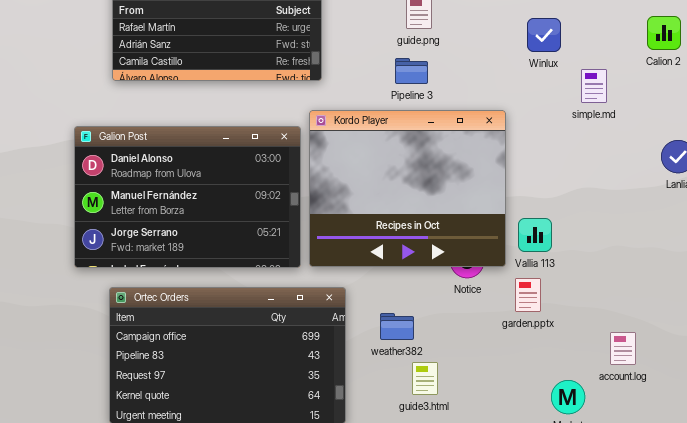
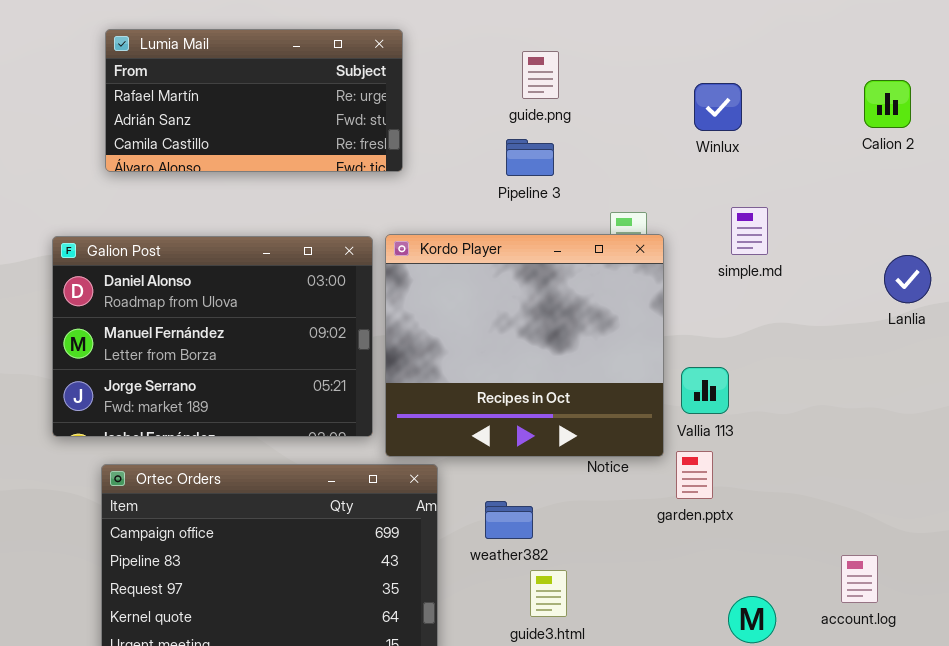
simple.md: [581,69,607,103] -> [731,207,768,255], moved
Kordo Player: [309,110,506,267] -> [385,234,664,457], moved
account.log: [610,332,636,365] -> [841,555,878,603], moved

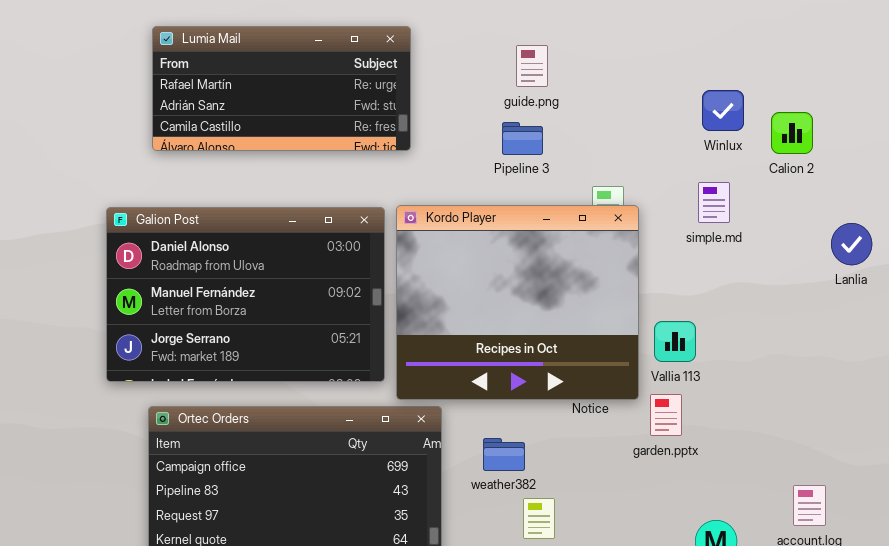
Calion 2: [864,80,911,128] -> [771,112,813,154], moved
Winlux: [694,83,742,131] -> [702,90,744,131], moved

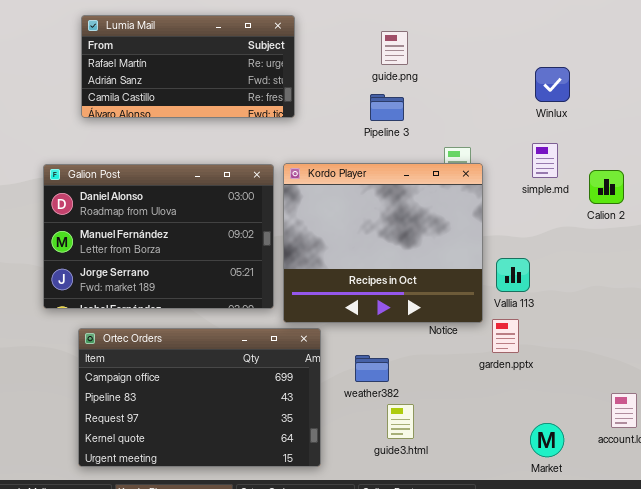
Calion 2: [771,112,813,154] -> [589,170,624,204], moved

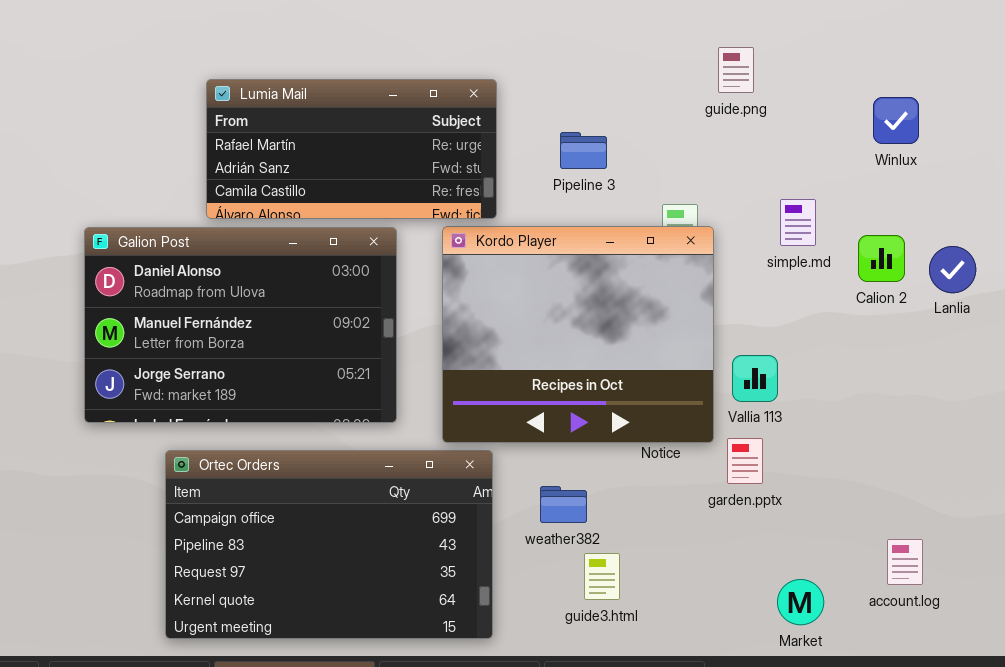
Lumia Mail: [81,15,295,118] -> [206,79,497,219], moved
guide.png: [381,31,408,65] -> [718,47,754,93], moved
Winlux: [535,67,570,102] -> [873,97,919,144], moved
Galion Post: [43,164,274,309] -> [84,227,397,423], moved

